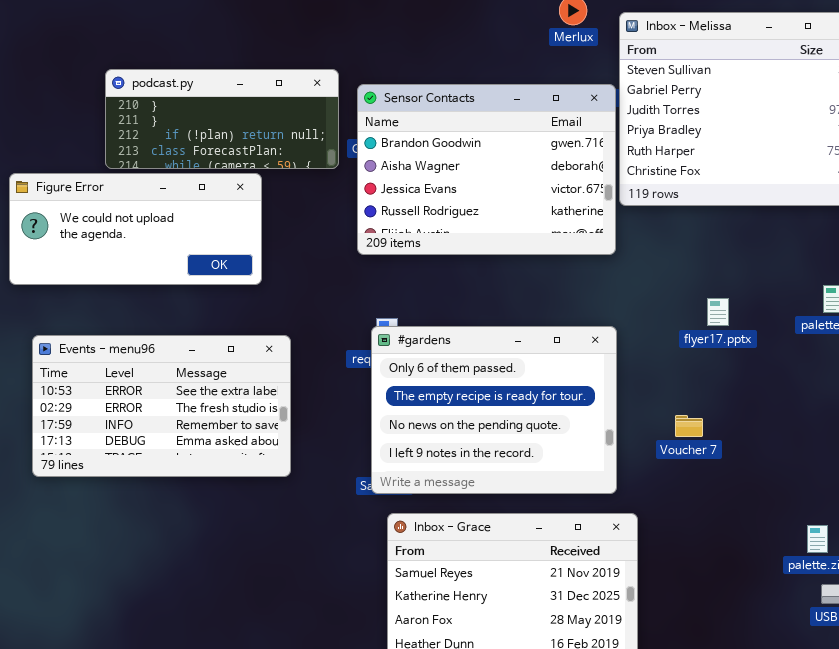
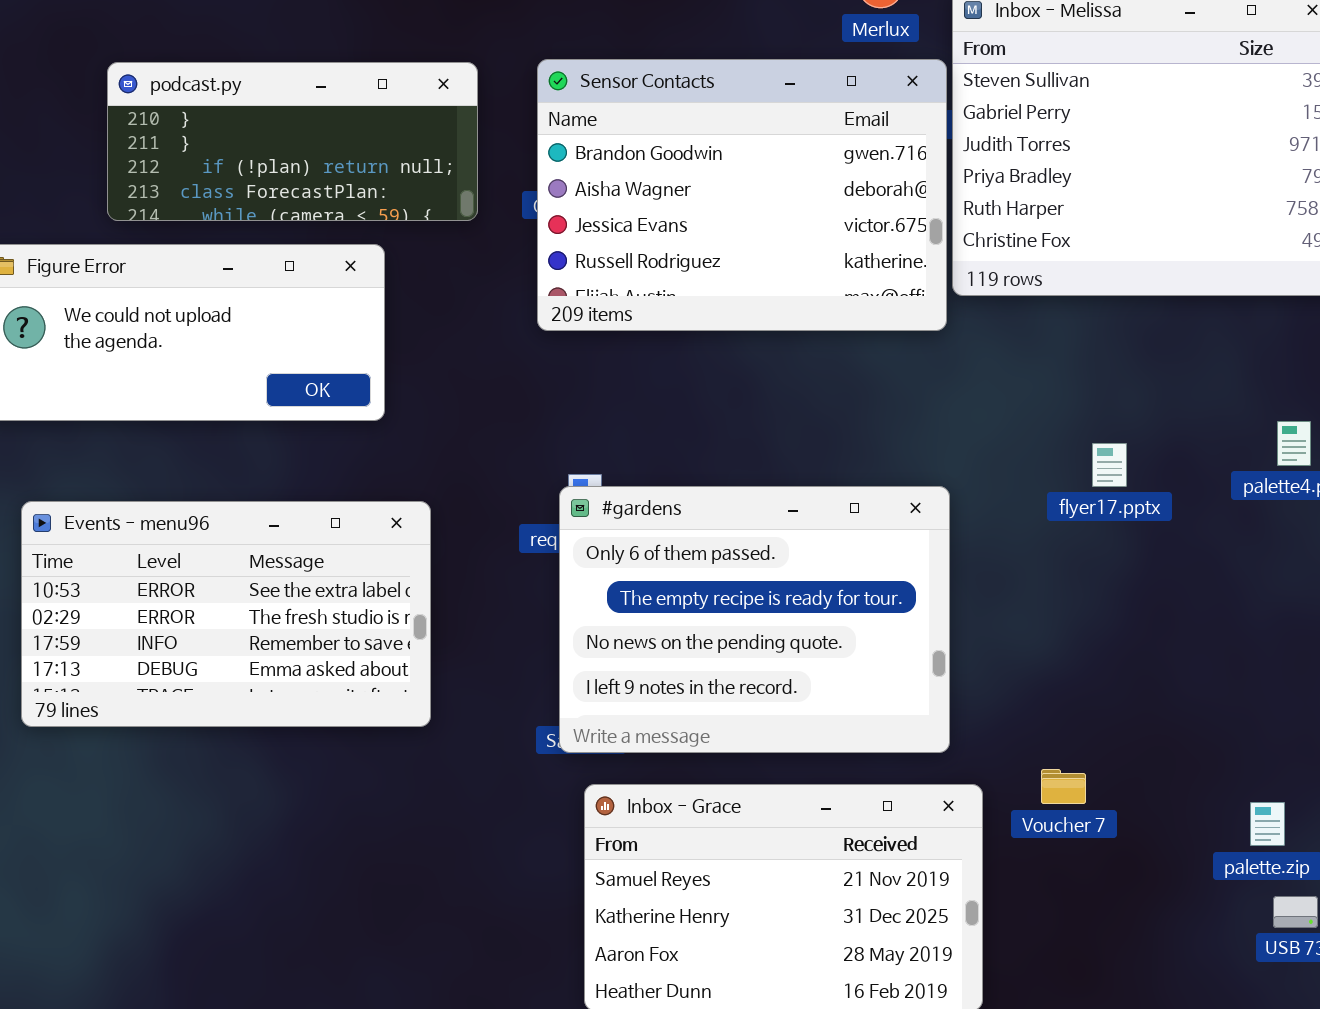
podcast.py: [105,69,339,169] -> [107,62,478,221], moved
Sensor Contacts: [357,84,616,255] -> [537,59,947,331], moved
Voucher 7: [675,415,703,437] -> [1041,769,1086,804], moved

